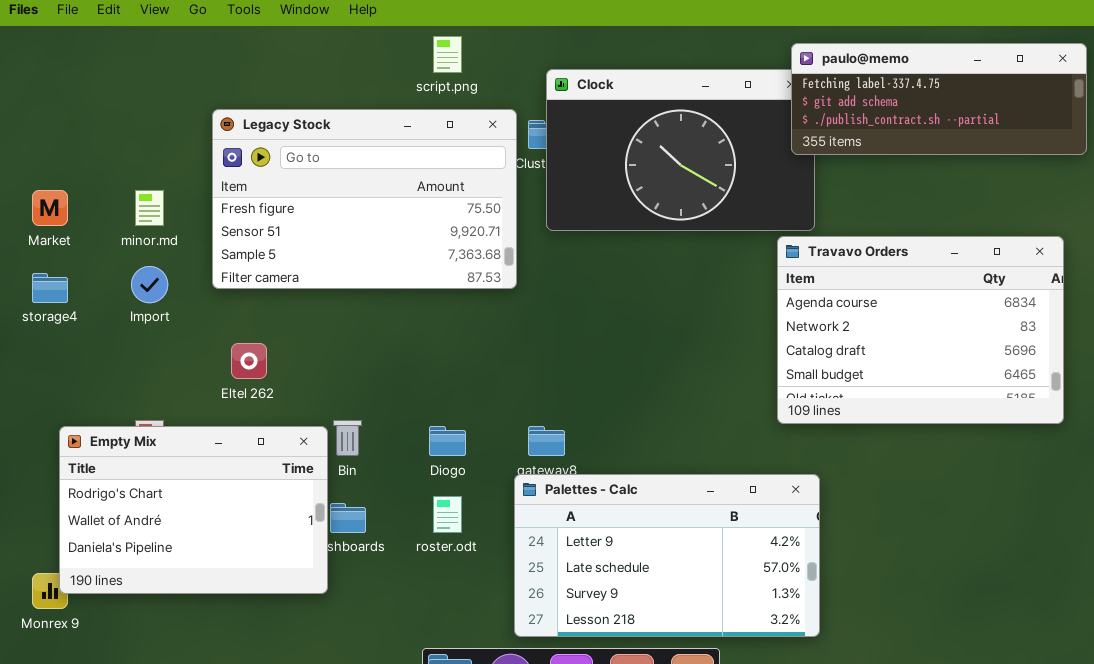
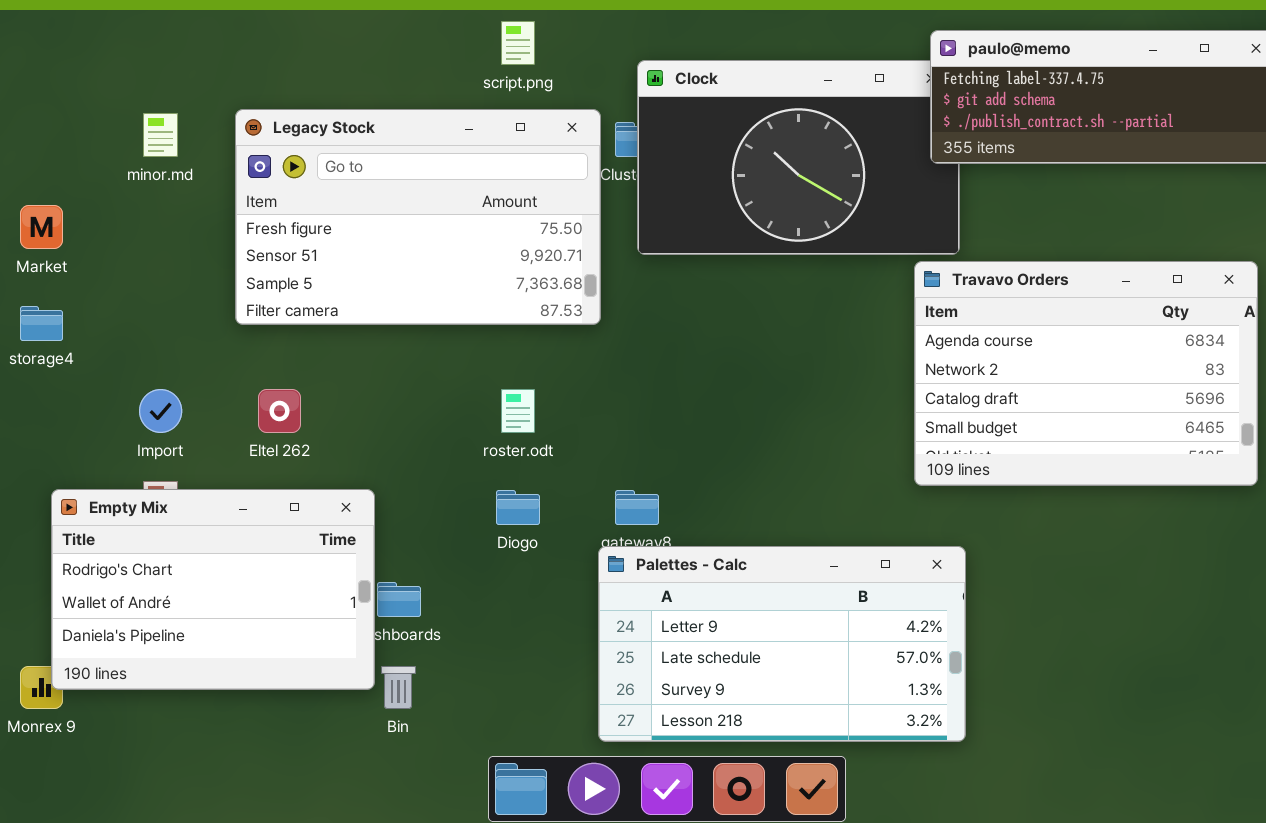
minor.md: [135,190,164,226] -> [143,113,178,157], moved
Import: [131,266,168,303] -> [139,389,182,433], moved
Bin: [333,420,362,456] -> [381,666,416,709], moved
roster.odt: [433,496,462,533] -> [501,389,535,433], moved

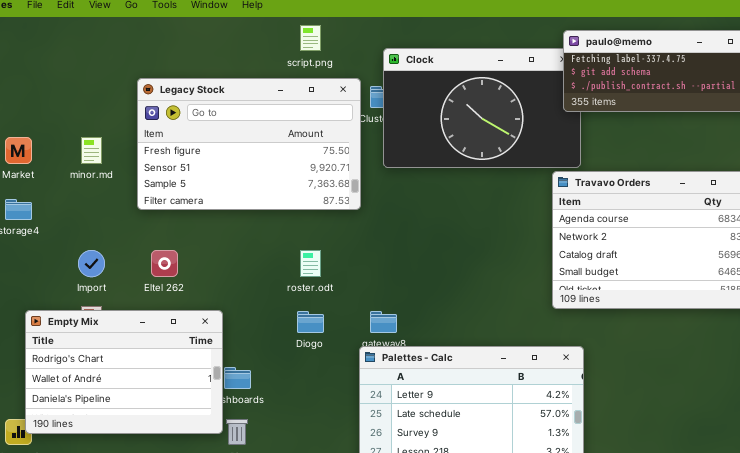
minor.md: [143,113,178,157] -> [81,137,102,164], moved

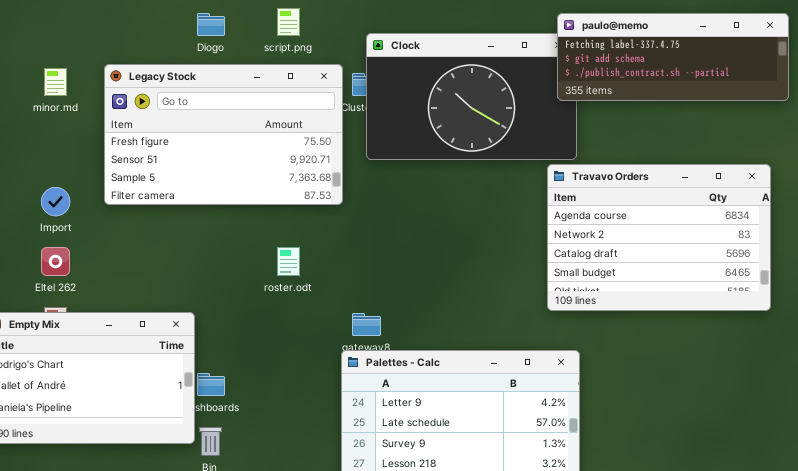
minor.md: [81,137,102,164] -> [44,68,67,96], moved
Import: [78,250,105,277] -> [41,187,70,216], moved
Eltel 262: [151,250,178,277] -> [41,247,70,276], moved
Diogo: [297,311,324,333] -> [197,13,225,36], moved

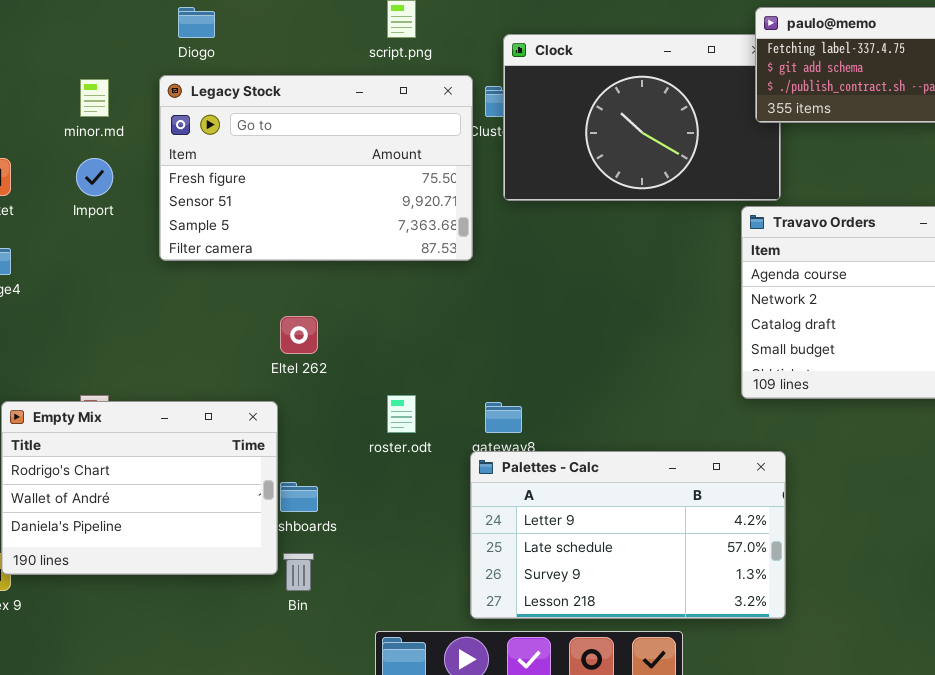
Diogo: [197,13,225,36] -> [178,7,215,38], moved
Import: [41,187,70,216] -> [76,158,113,196], moved
Eltel 262: [41,247,70,276] -> [280,316,318,354], moved
roster.odt: [277,247,300,276] -> [387,395,416,433], moved

